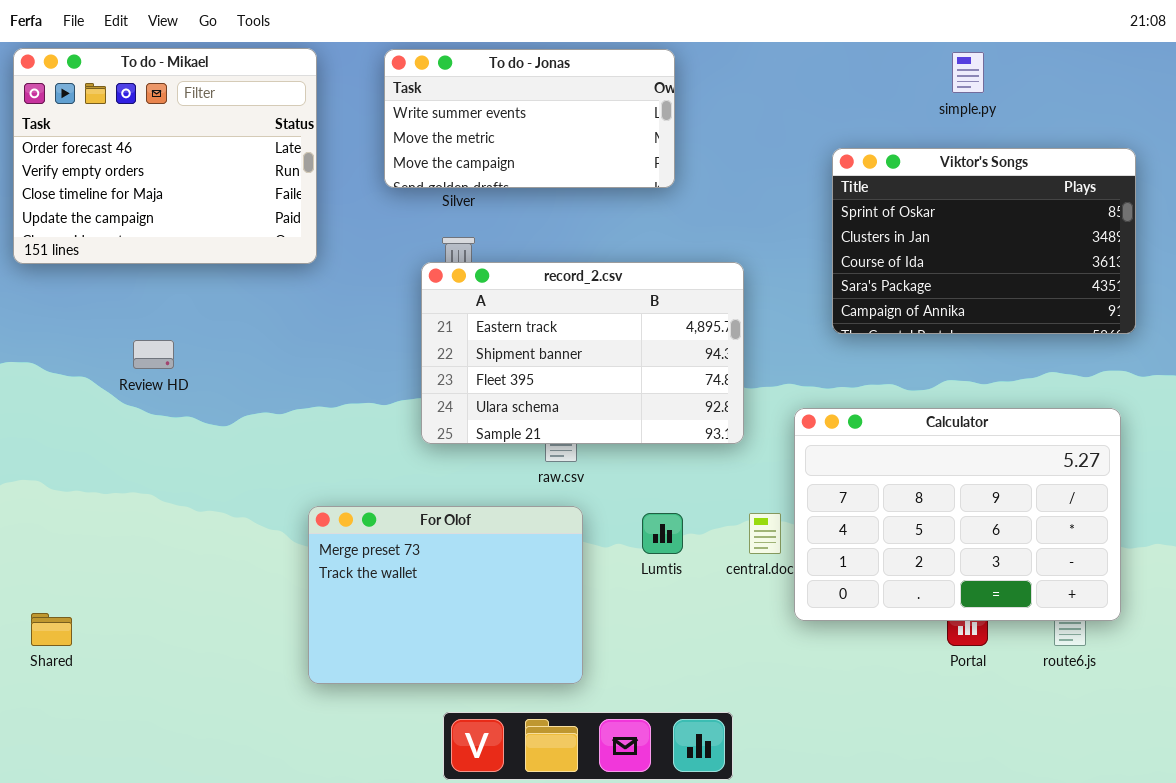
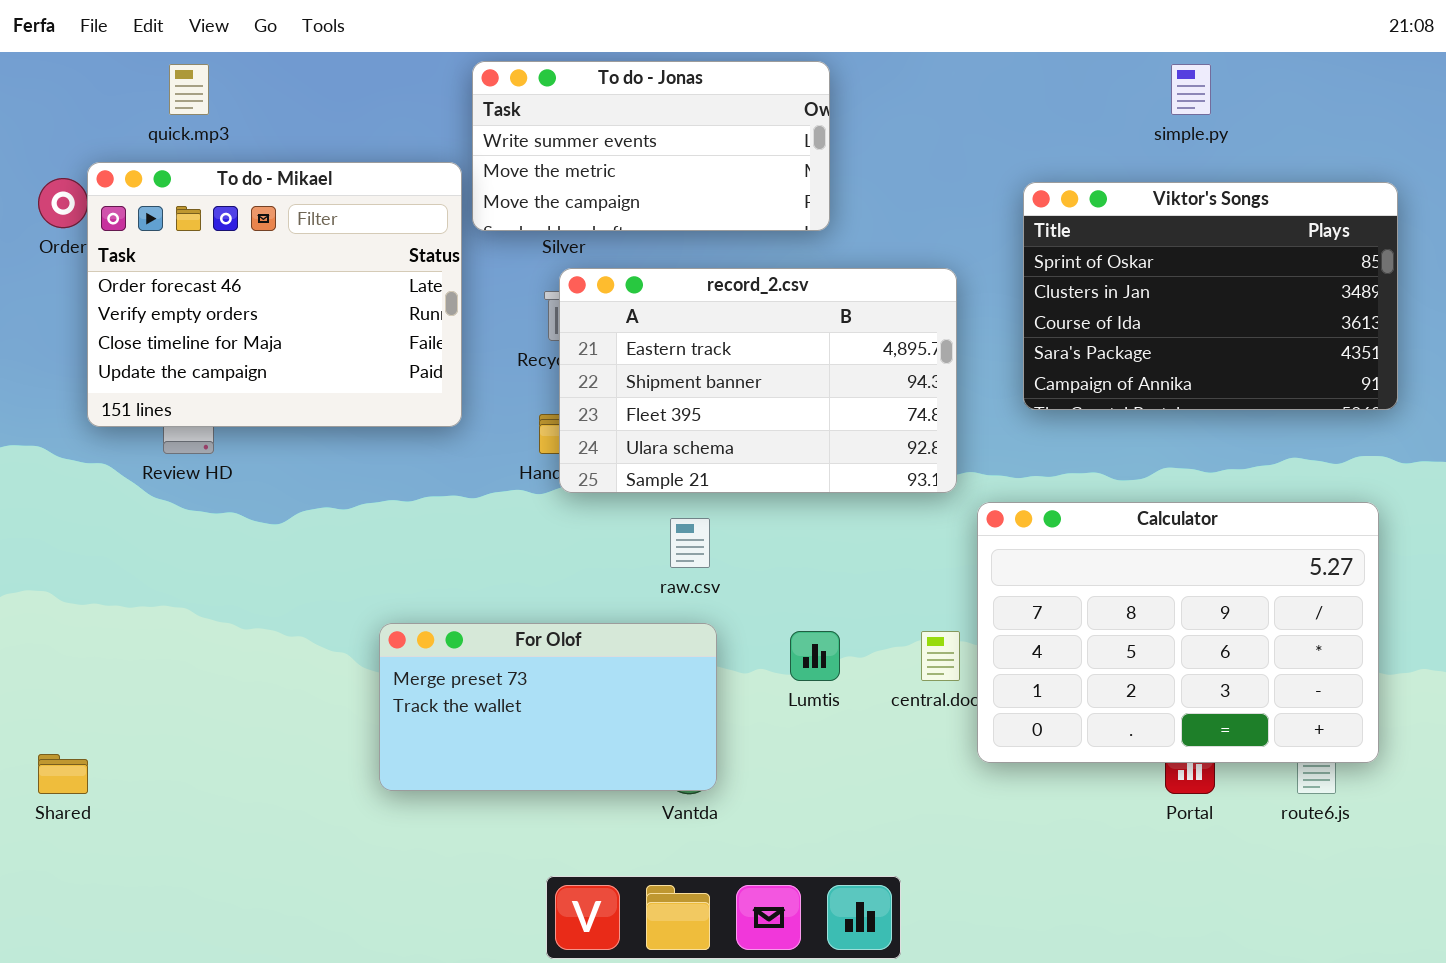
To do - Mikael: [13,48,317,264] -> [87,162,462,427], moved
record_2.csv: [421,262,744,444] -> [559,268,957,493], moved
For Olof: [308,506,583,684] -> [379,623,717,791], resized

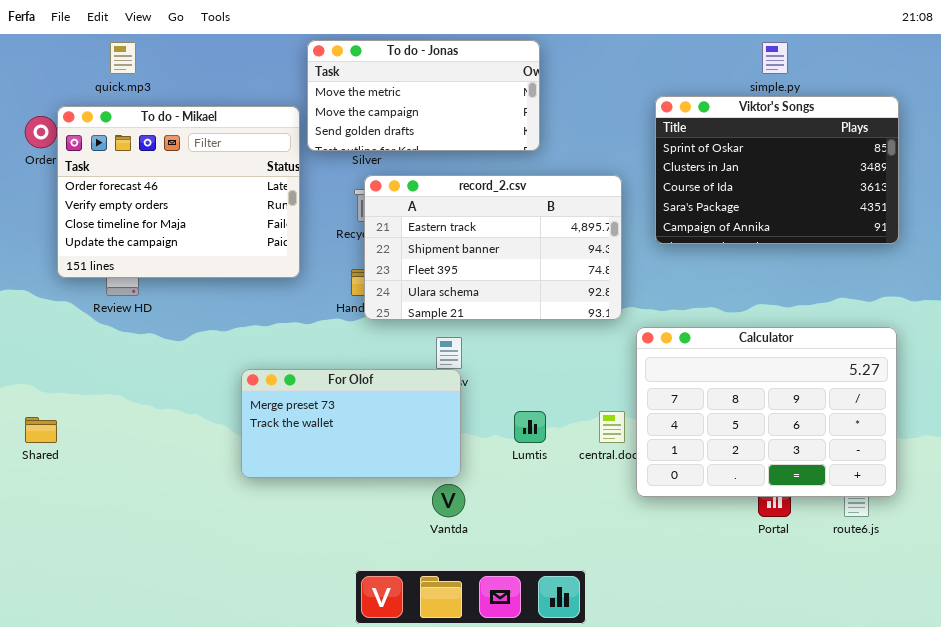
To do - Jonas: [472,61,830,231] -> [307,40,540,151], scrolled down 1 row
Viktor's Songs: [1023,182,1398,410] -> [655,96,899,244], moved
For Olof: [379,623,717,791] -> [241,369,461,478], moved
Shared: [38,754,88,794] -> [25,417,57,443], moved

